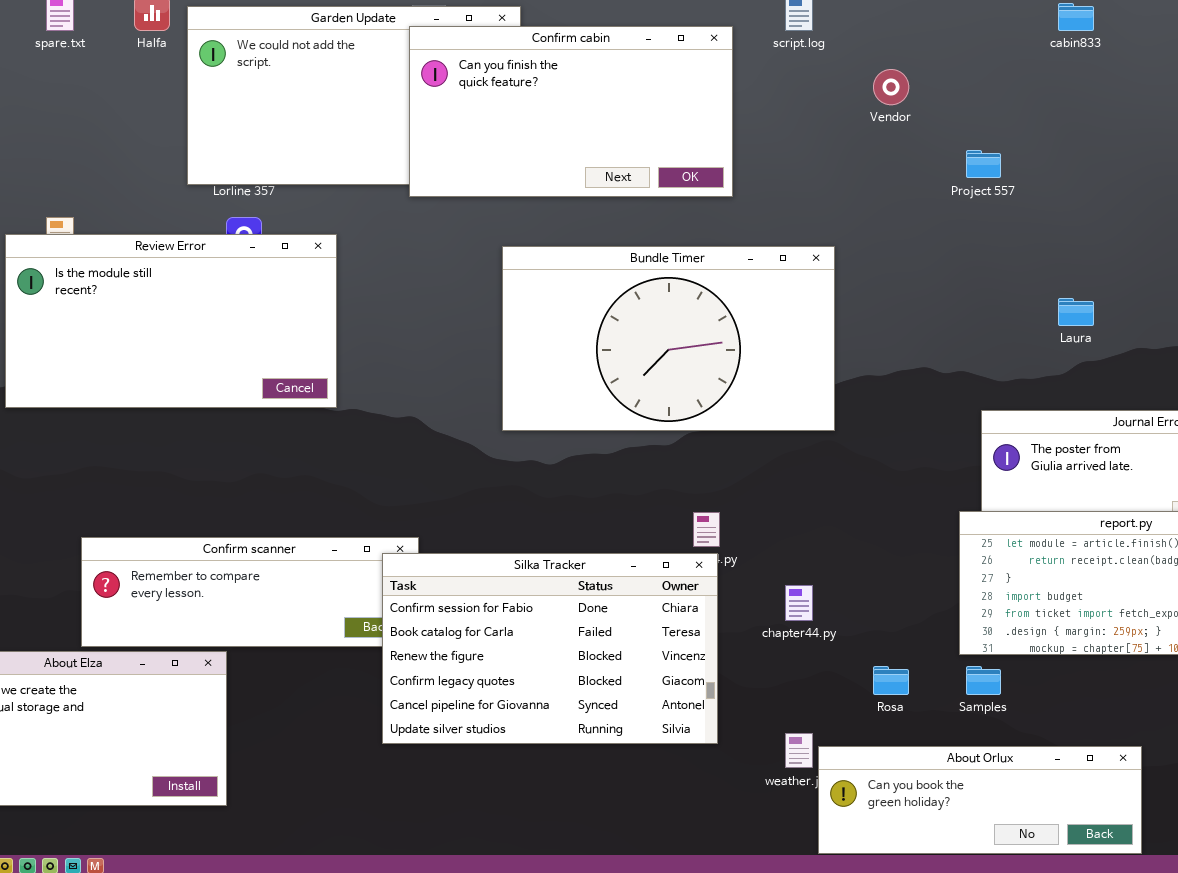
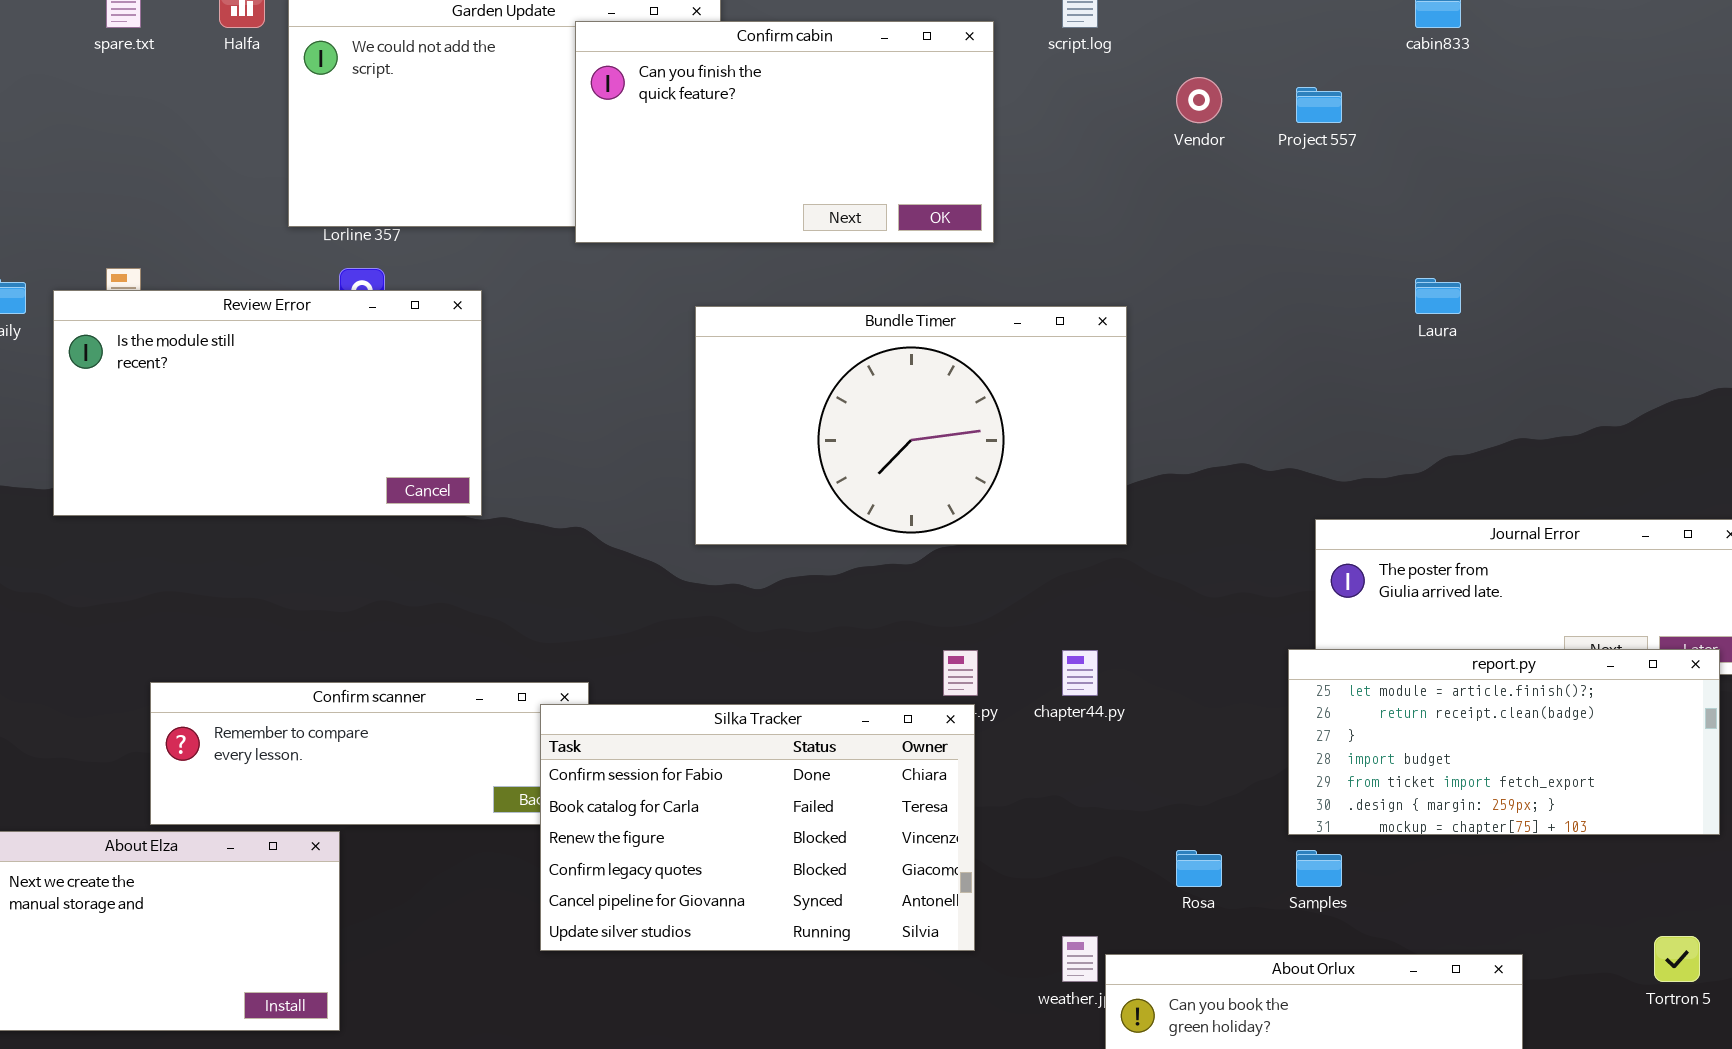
Project 557: [966,150,1001,178] -> [1296,87,1342,123], moved
Laura: [1058,298,1094,326] -> [1415,278,1461,314], moved
chapter44.py: [785,585,813,621] -> [1062,650,1098,696], moved

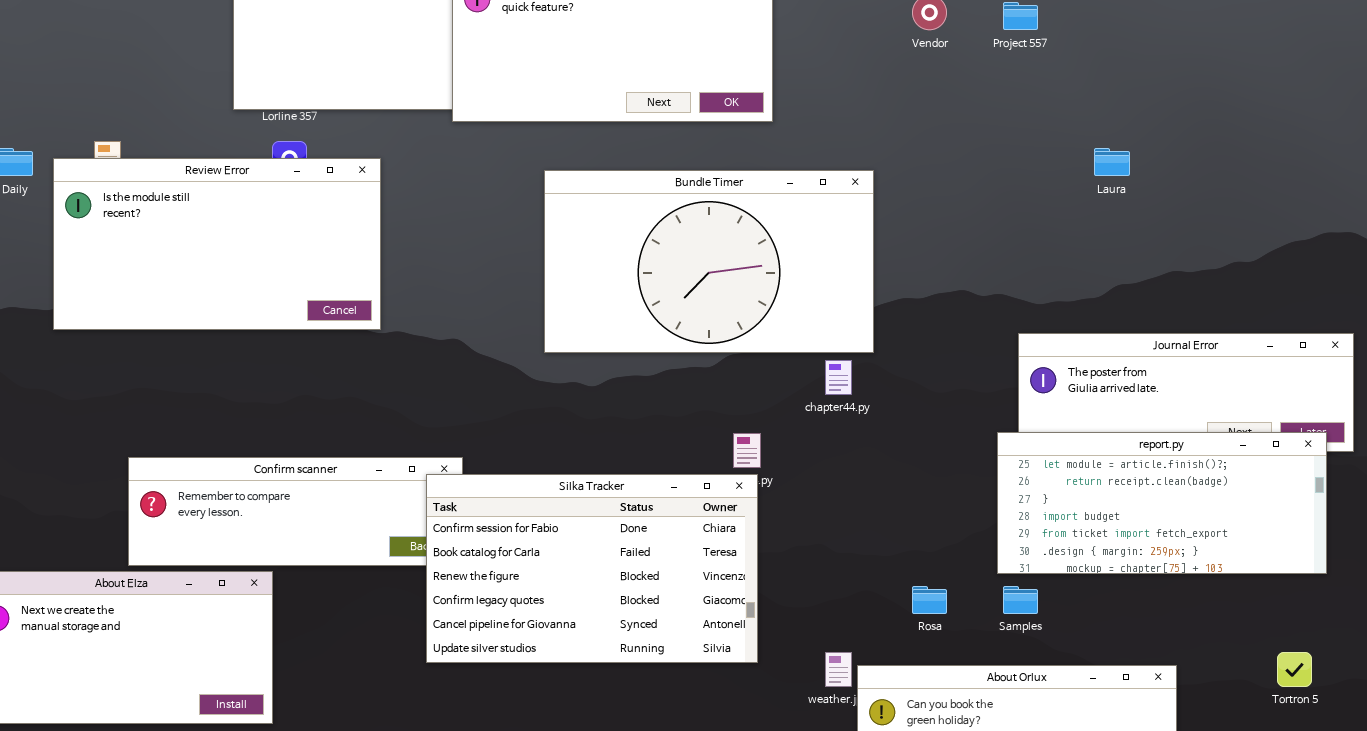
chapter44.py: [1062,650,1098,696] -> [825,360,852,395], moved

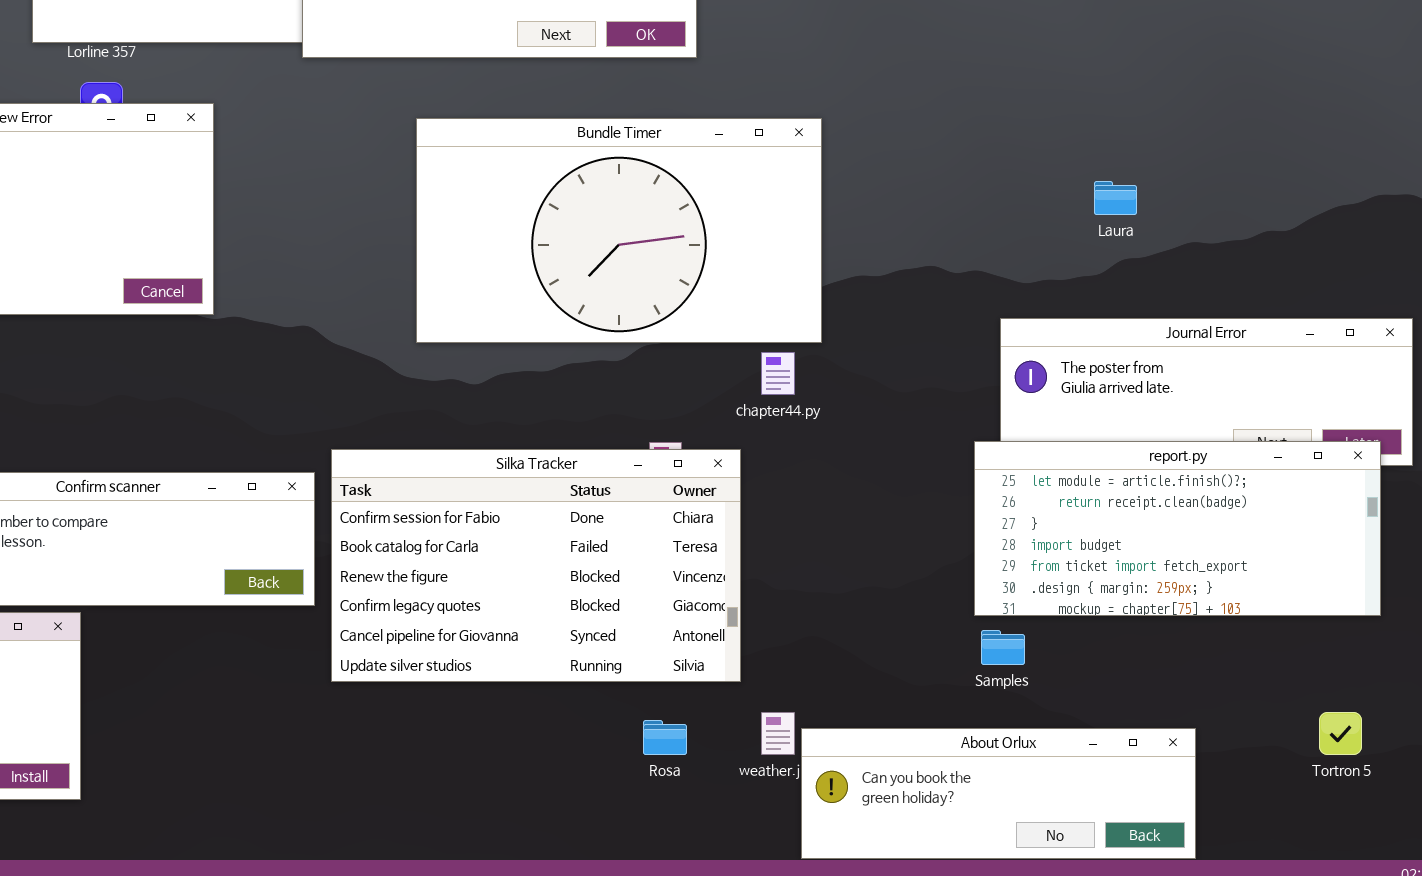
Laura: [1094,148,1130,176] -> [1094,181,1137,215], moved
Silka Tracker: [426,474,758,663] -> [331,449,741,682], moved
Rosa: [912,586,947,614] -> [643,720,687,755], moved

